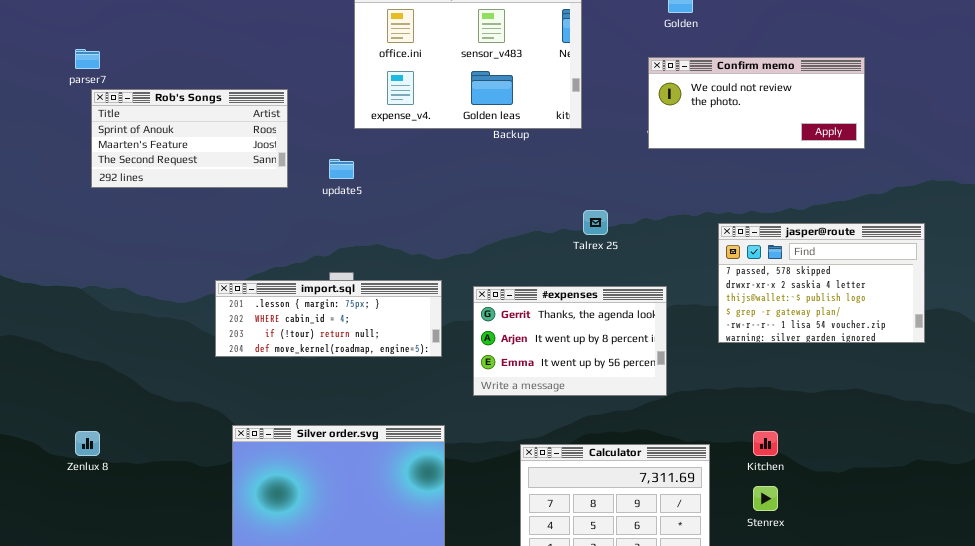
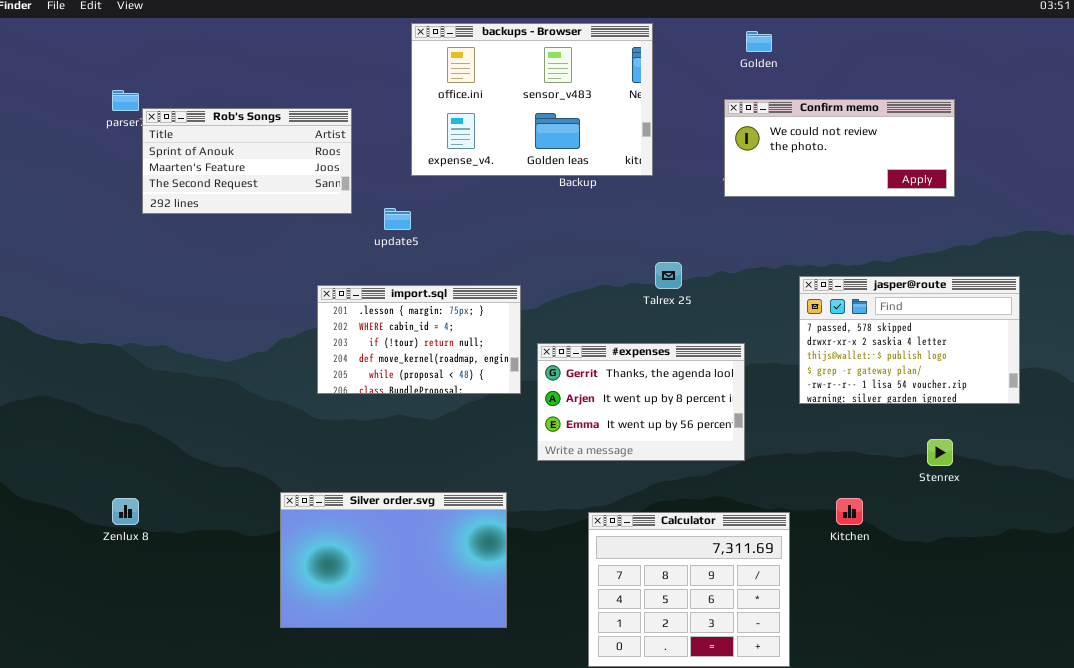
Rob's Songs: [91,89,288,188] -> [142,108,352,214], moved
import.sql: [215,280,442,357] -> [317,285,521,394], moved, resized
Stenrex: [753,486,778,511] -> [927,439,953,466], moved

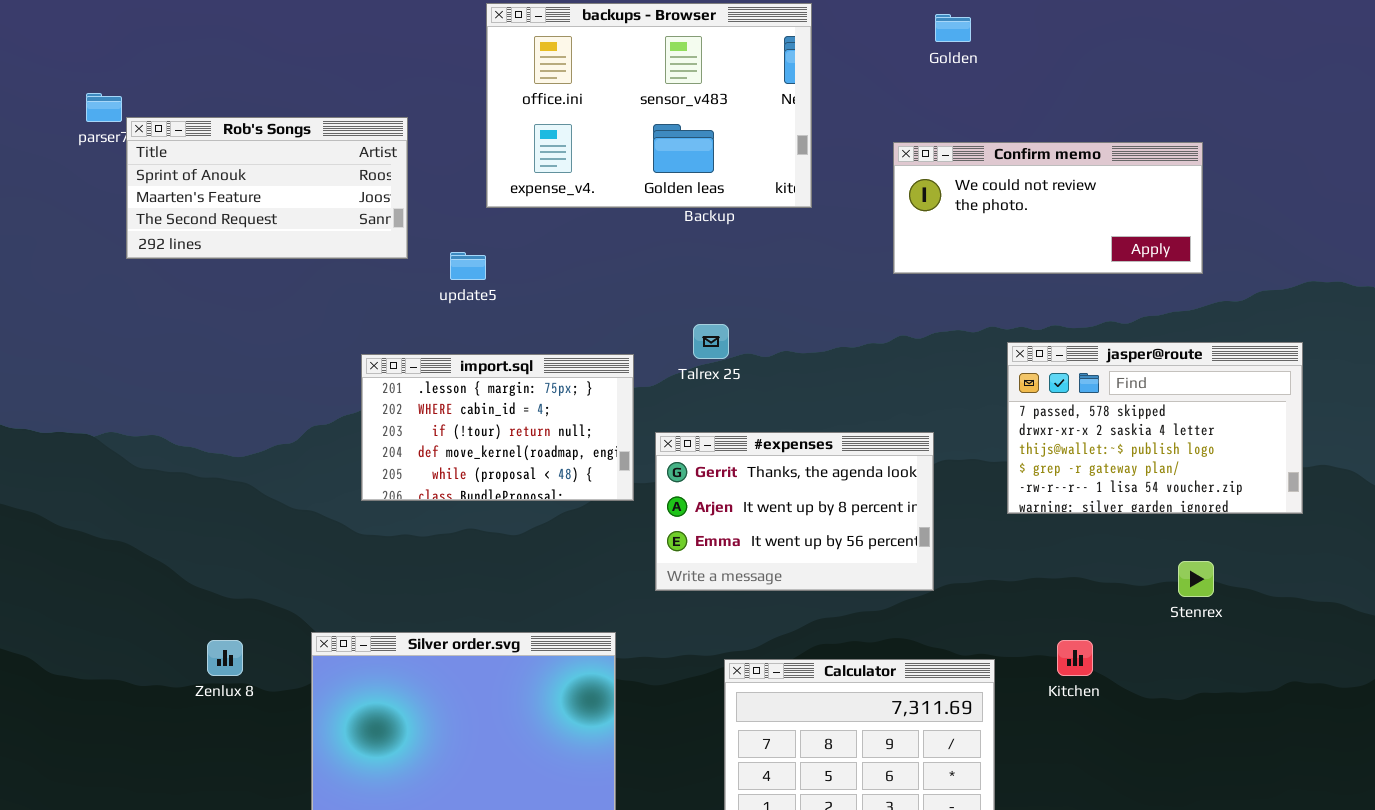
Confirm memo: [724,99,955,197] -> [893,142,1203,274], moved
Talrex 25: [655,262,682,289] -> [693,324,729,359], moved
Zenlux 8: [112,498,139,525] -> [207,640,243,676], moved

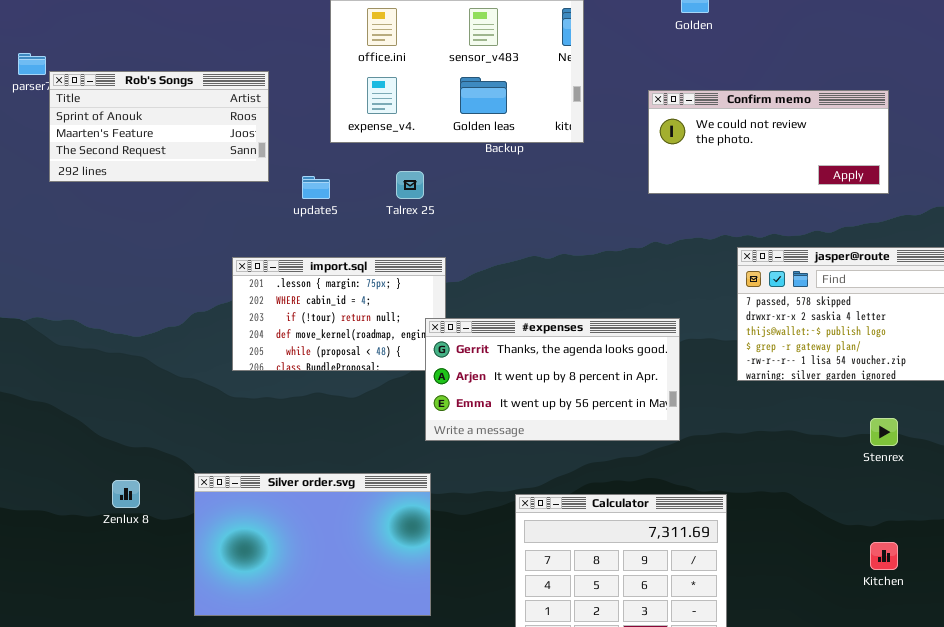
Talrex 25: [693,324,729,359] -> [396,171,424,199], moved
#expenses: [655,432,934,591] -> [425,318,680,441], resized
Kitchen: [1057,640,1093,676] -> [870,542,898,570], moved

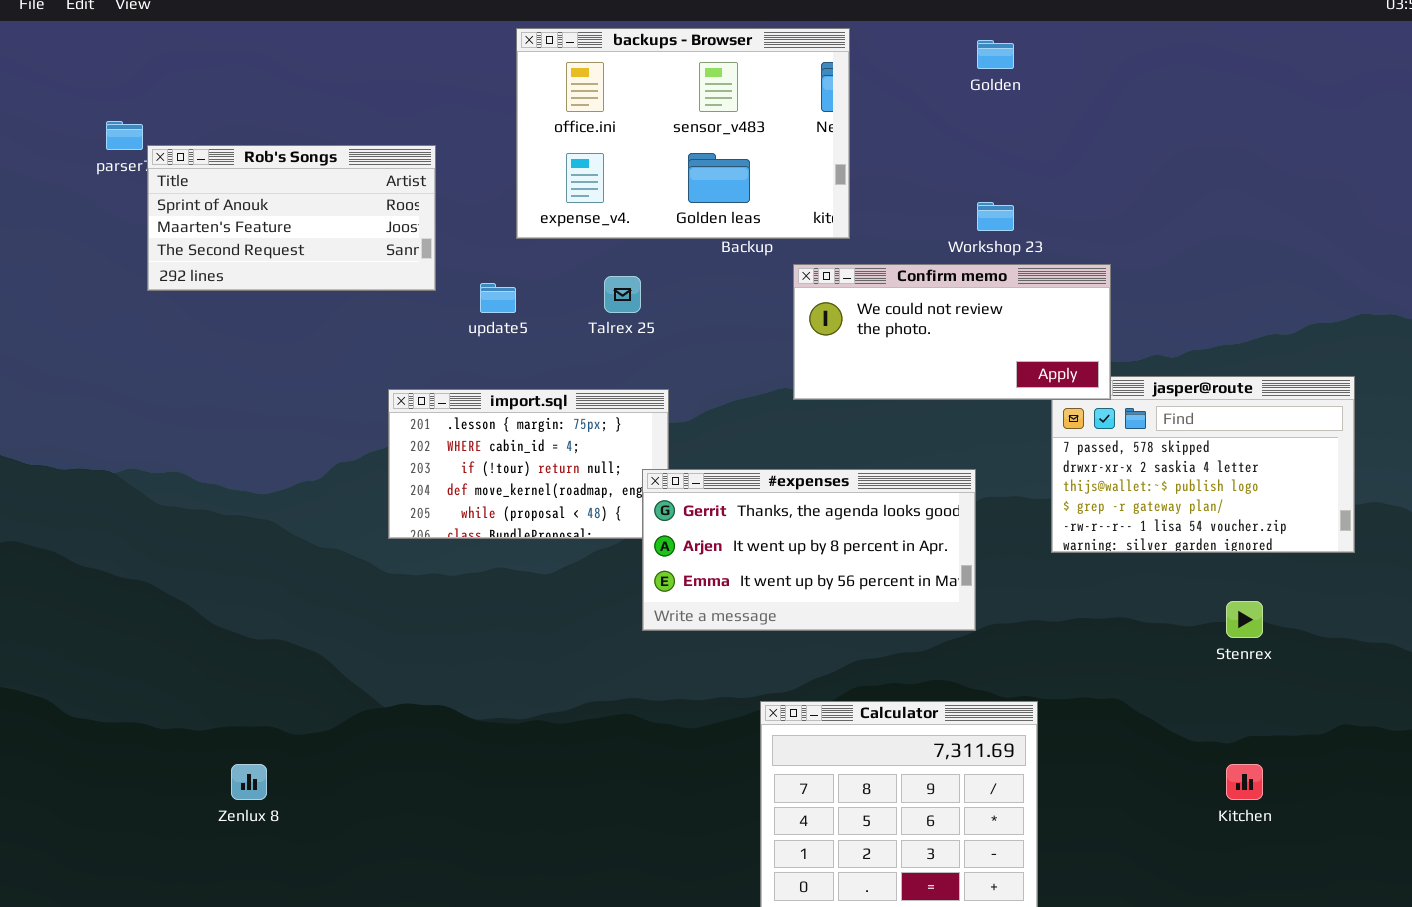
Confirm memo: [648,90,889,194] -> [793,264,1111,400], moved
Silver order.svg: [194,473,431,616] -> none, closed
Zenlux 8: [112,480,140,508] -> [231,764,267,800], moved

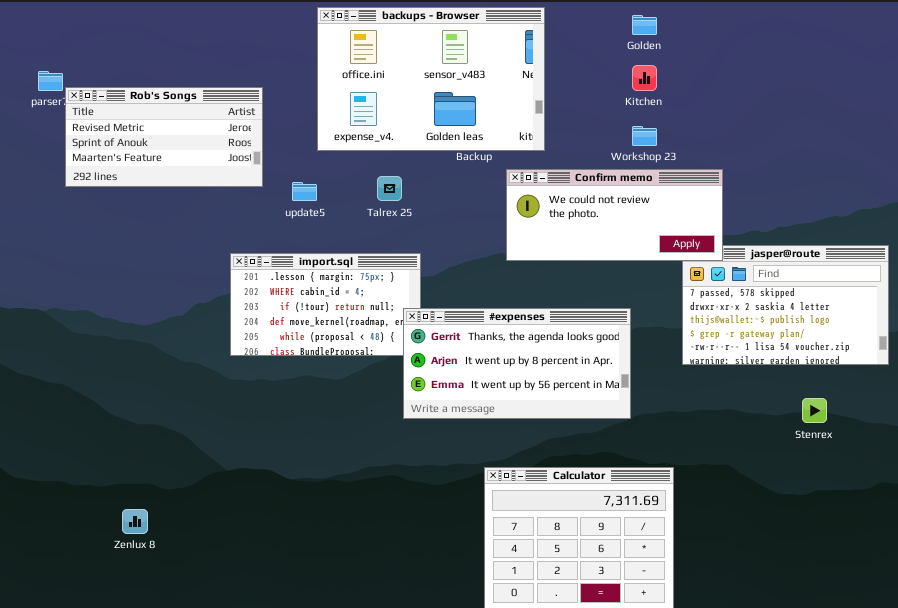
Rob's Songs: [147,145,436,291] -> [65,87,263,187], scrolled up 1 row
Kitchen: [1226,764,1263,800] -> [632,65,657,91], moved

